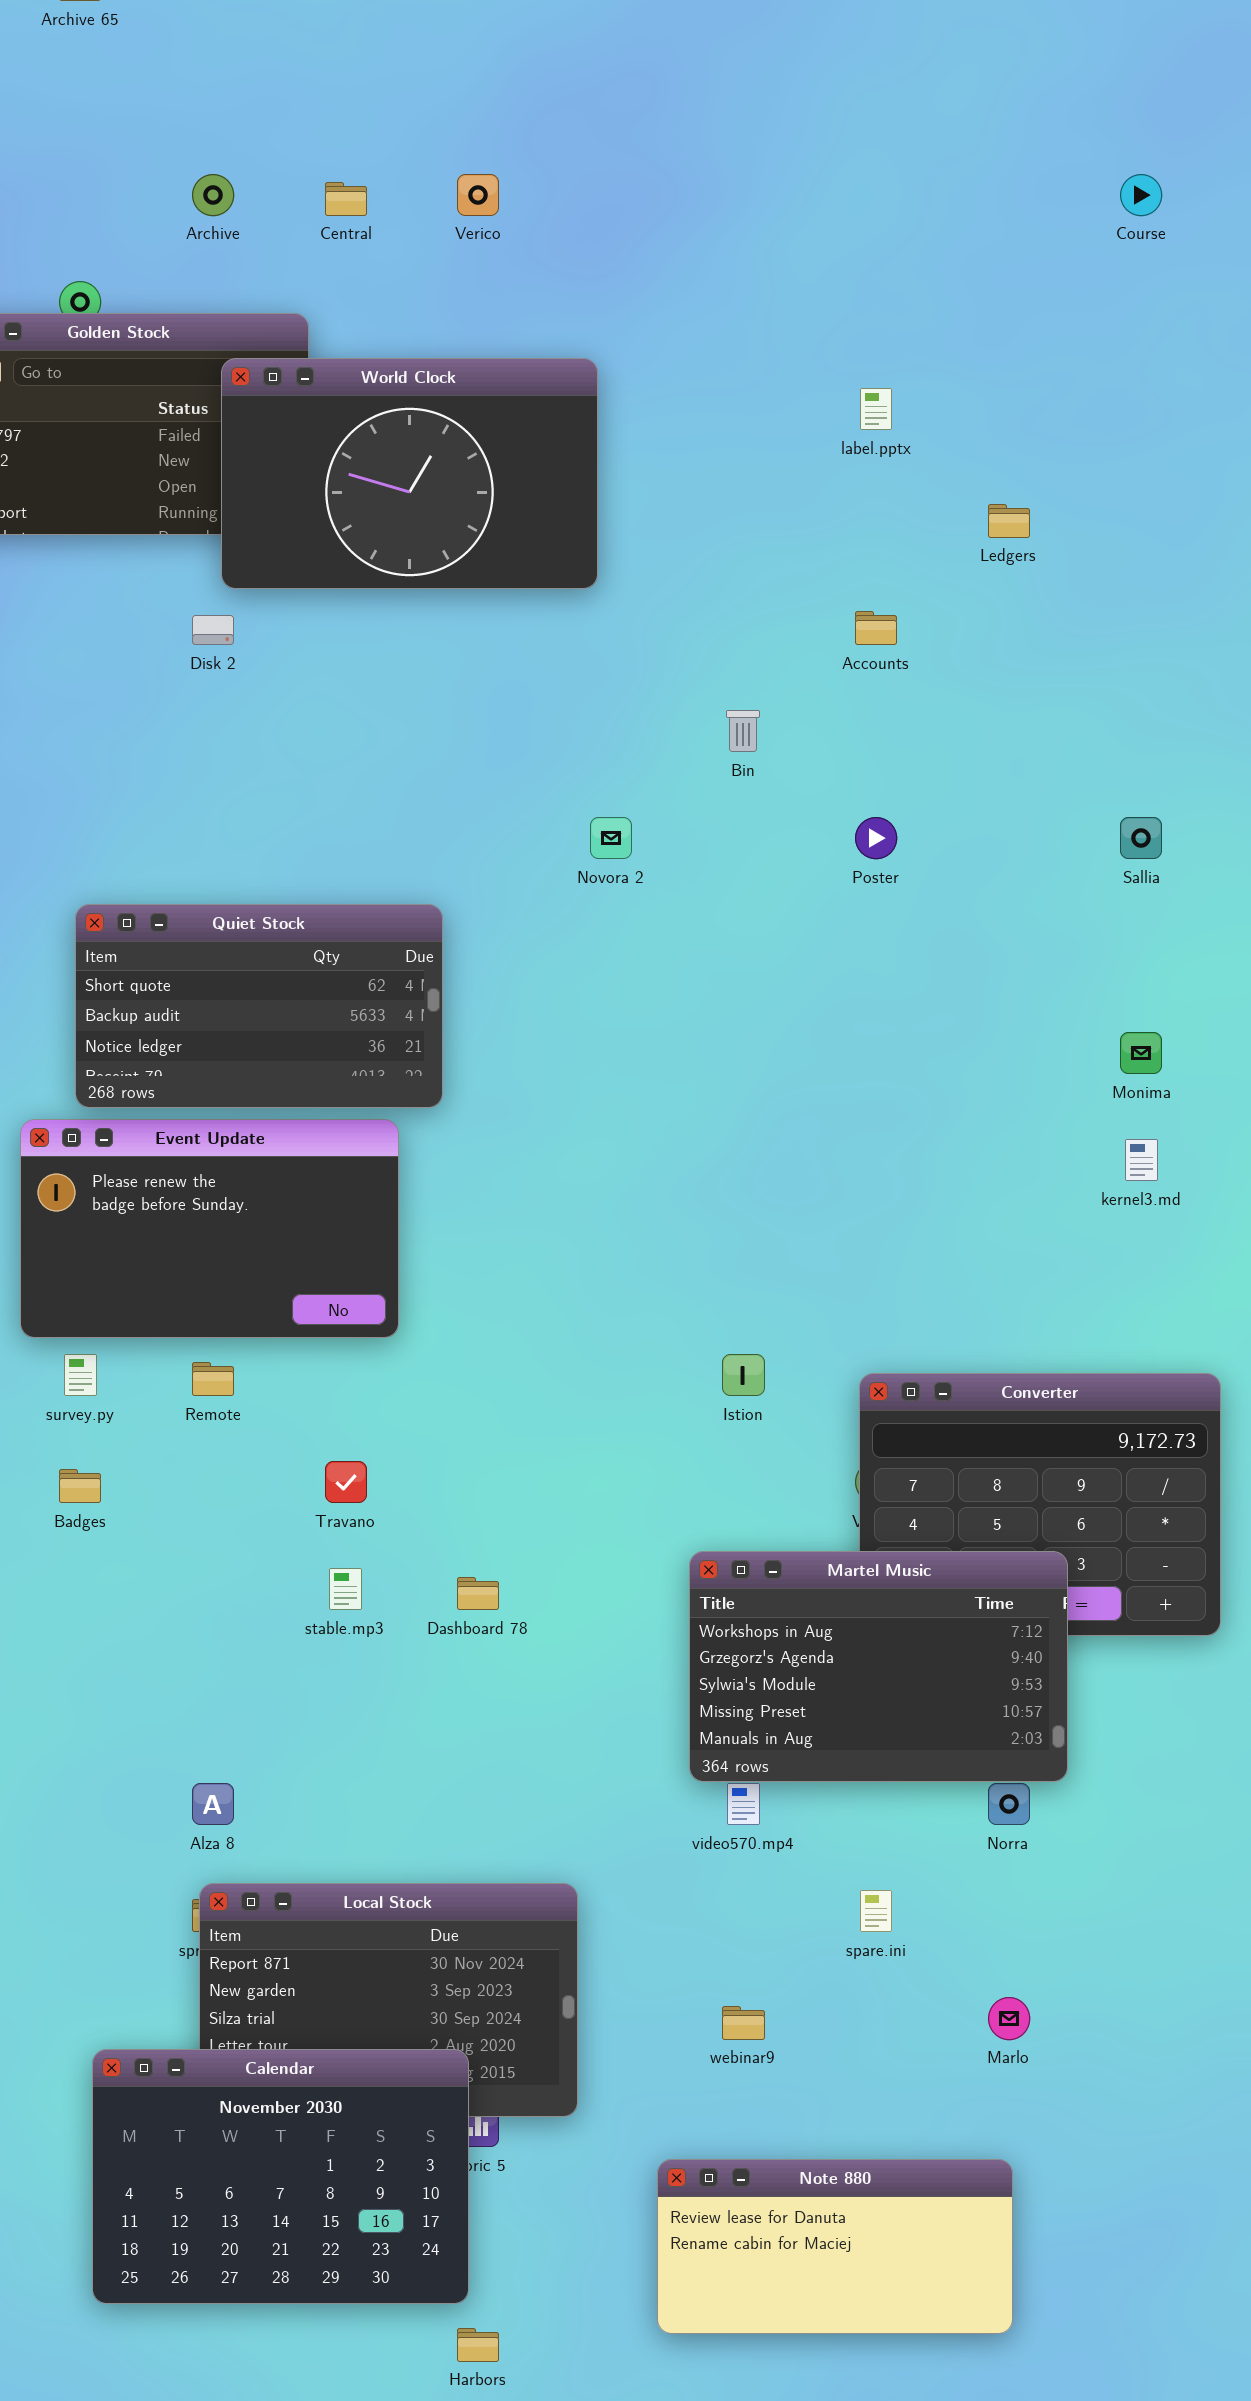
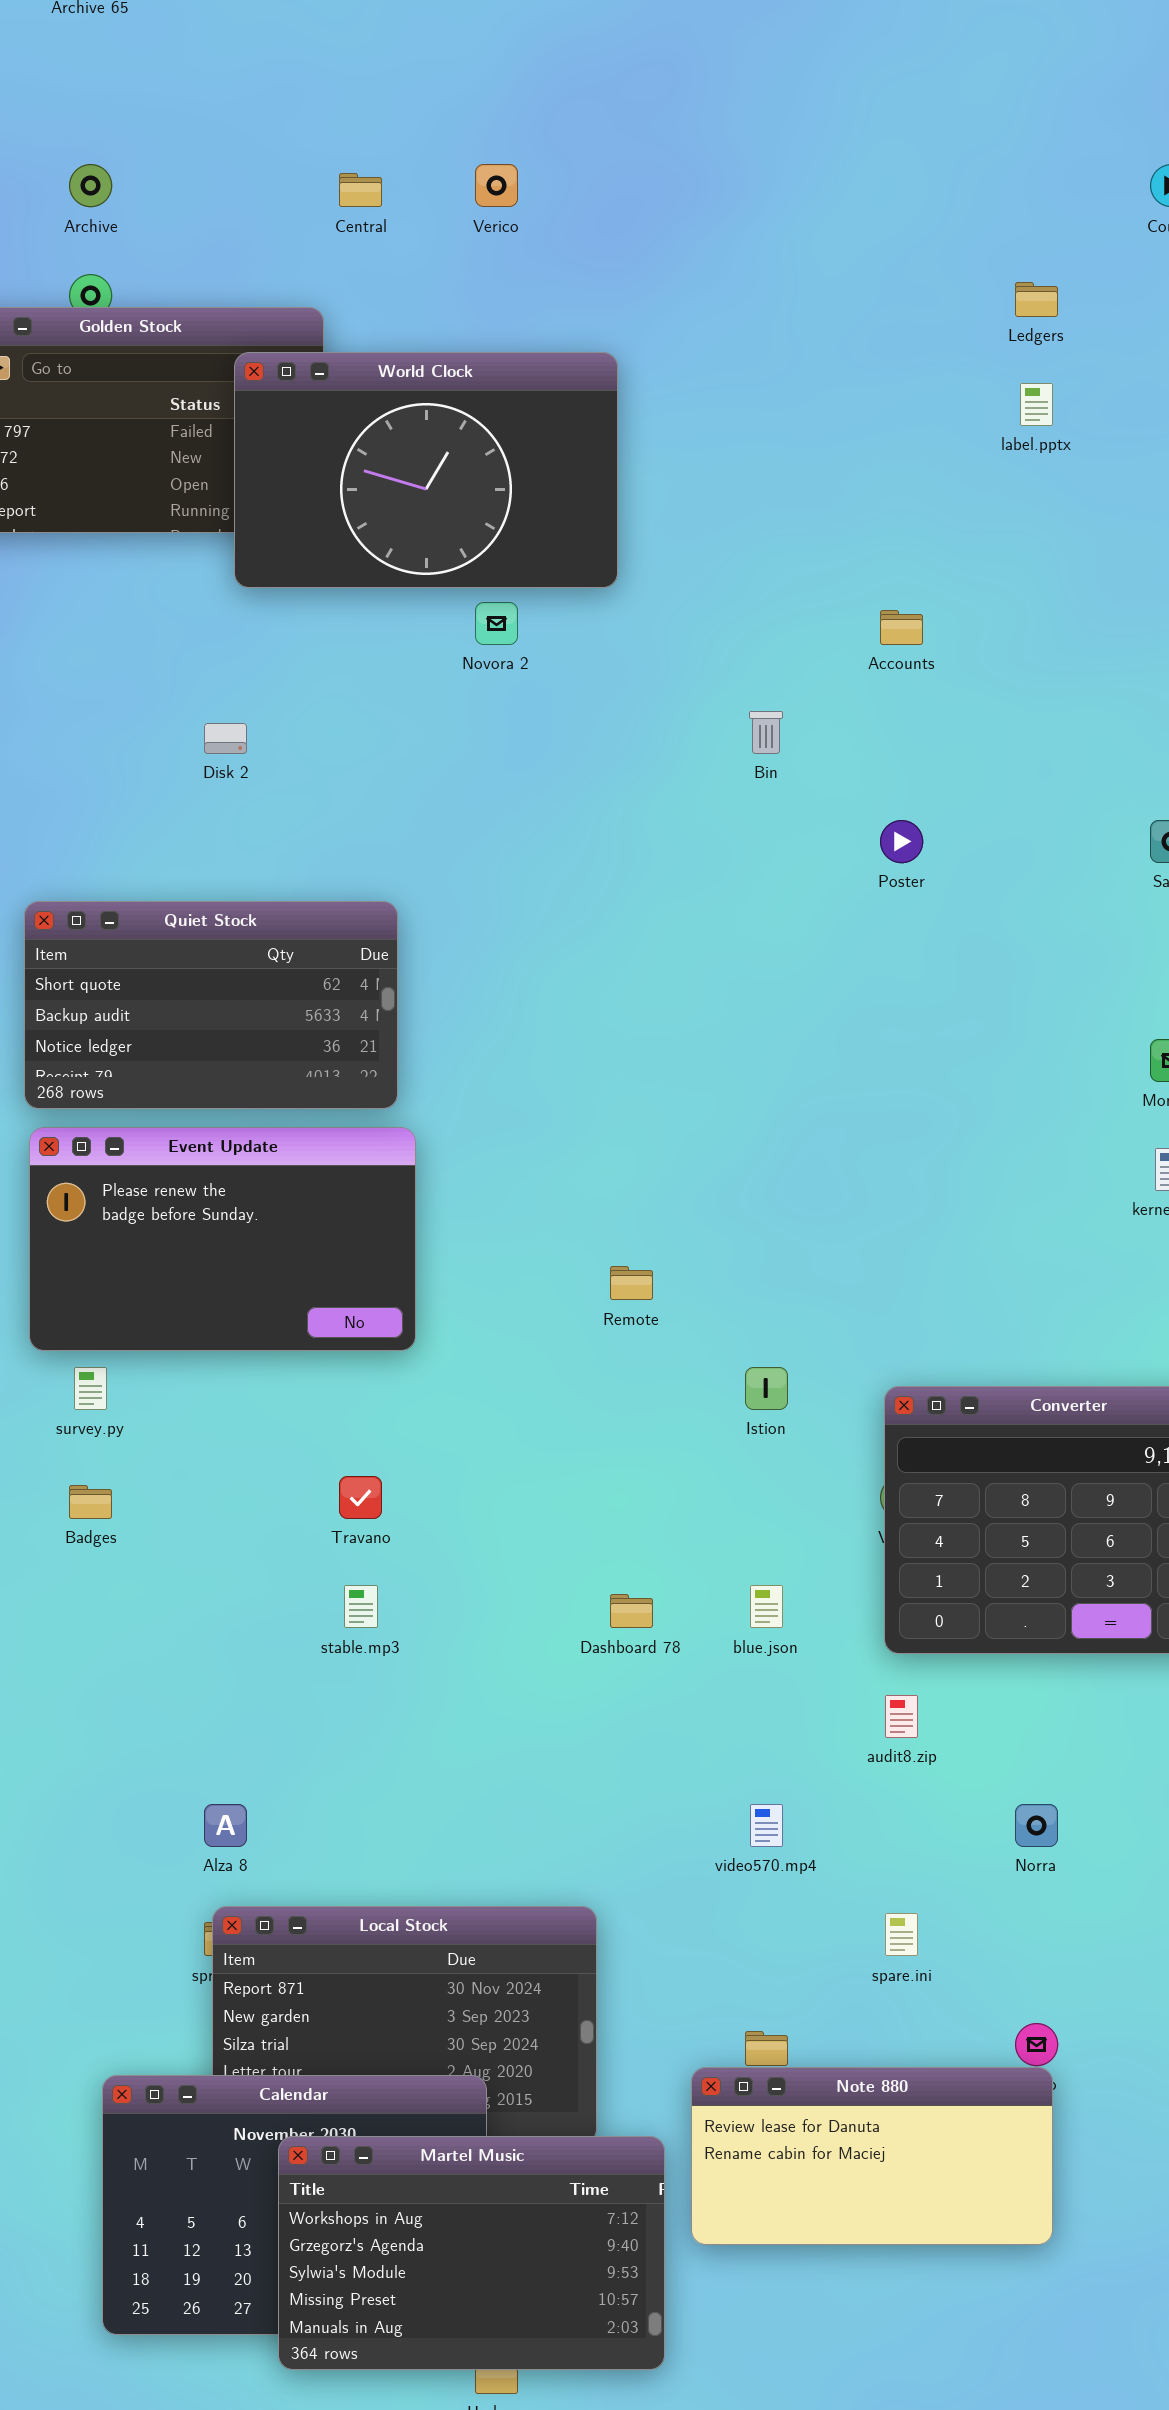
Archive: [192,174,234,216] -> [69,164,112,207], moved
label.pptx: [860,388,892,430] -> [1020,383,1053,426], moved
Ledgers: [988,504,1030,538] -> [1015,282,1058,317], moved
Disk 2: [192,615,234,645] -> [204,723,247,754], moved
Novora 2: [590,817,632,859] -> [475,602,518,645], moved
Quiet Stock: [75,904,443,1108] -> [24,901,398,1109], moved
Remote: [192,1362,234,1396] -> [610,1266,653,1300], moved
Martel Music: [689,1551,1068,1782] -> [278,2136,665,2370], moved
Dashboard 78: [457,1577,499,1610] -> [610,1594,653,1628], moved
Note 880: [657,2159,1013,2334] -> [691,2067,1053,2245], moved

